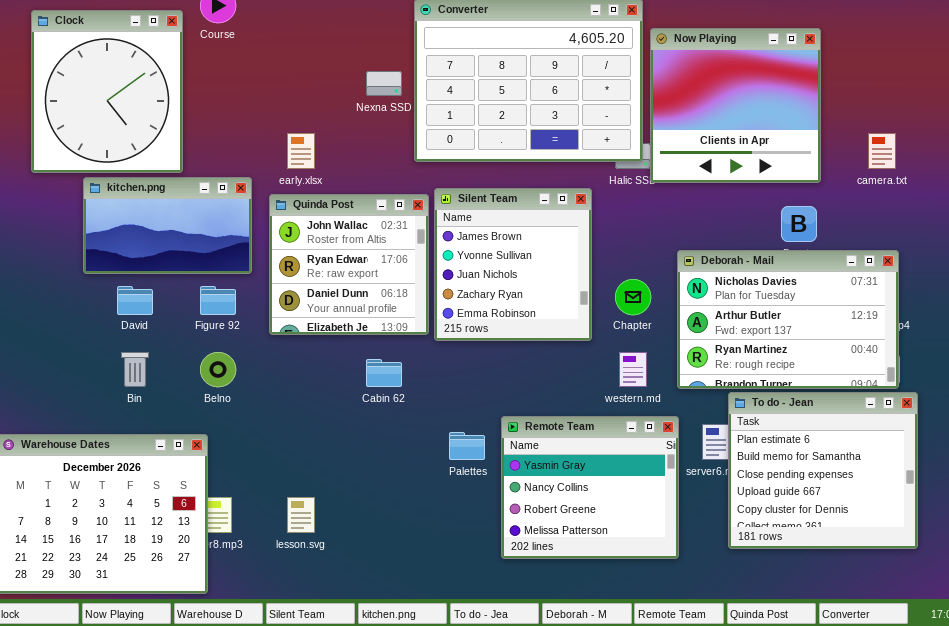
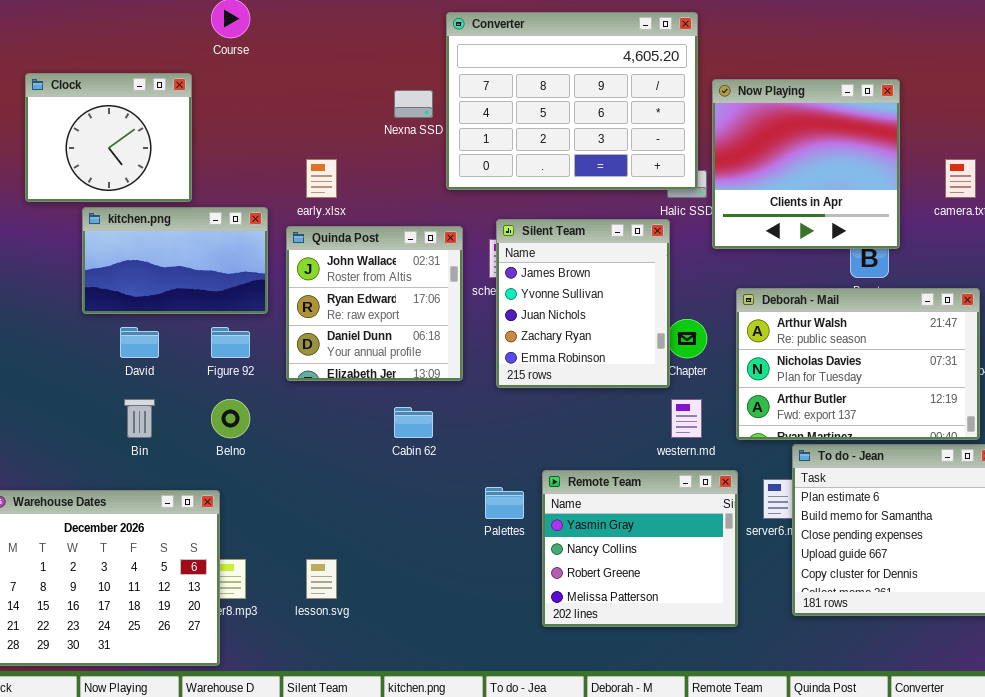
Clock: [31,10,183,173] -> [25,73,192,202], resized
Now Playing: [650,28,821,183] -> [712,79,900,249], moved
Silent Team: [434,188,592,341] -> [496,219,670,388], moved
Deborah - Mail: [677,250,899,389] -> [736,288,980,440], scrolled up 1 row

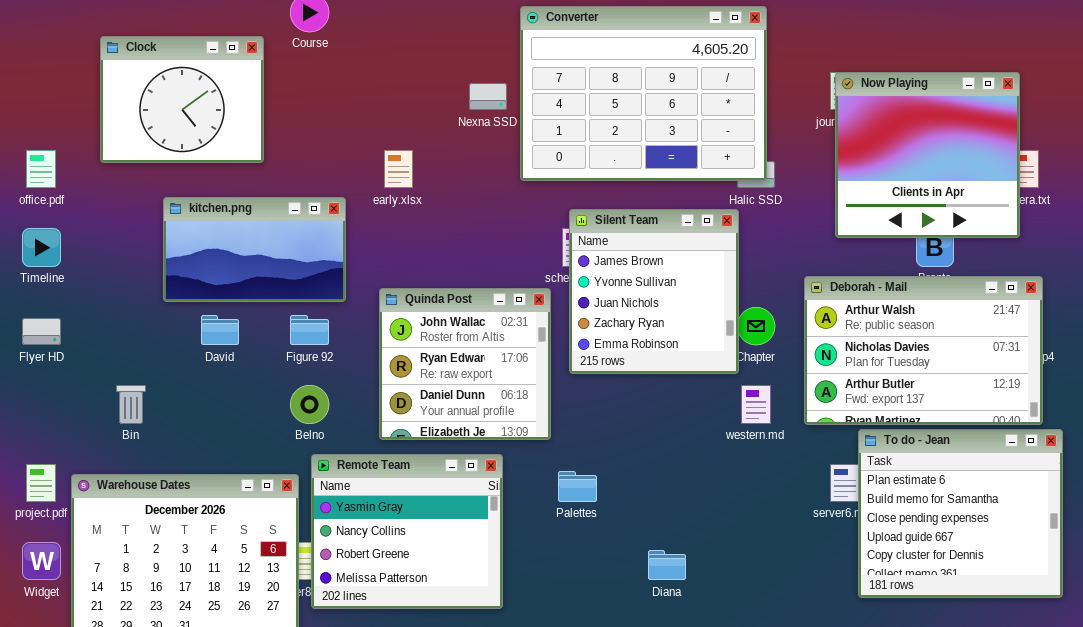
Clock: [25,73,192,202] -> [100,36,264,163], moved
Now Playing: [712,79,900,249] -> [835,72,1020,238], moved
Quinda Post: [286,226,463,381] -> [379,288,551,440], moved
Bin: [124,399,155,438] -> [116,385,146,424], moved
Remote Team: [542,470,738,627] -> [311,454,503,609], moved

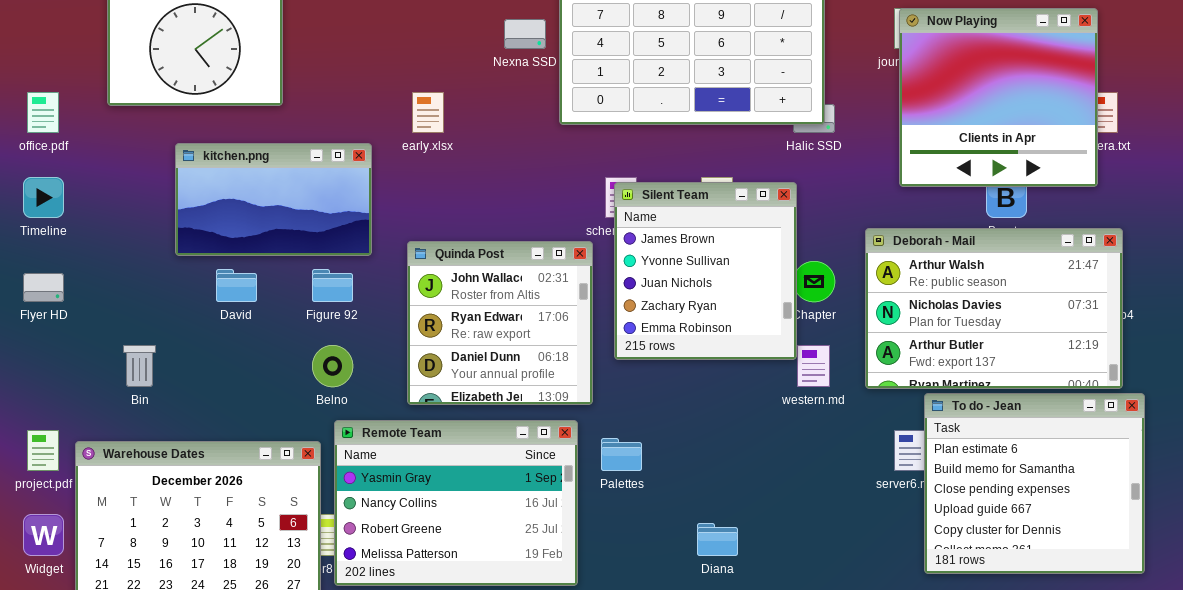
Silent Team: [569,209,739,374] -> [614,182,797,360], moved
Remote Team: [311,454,503,609] -> [334,420,578,586], resized

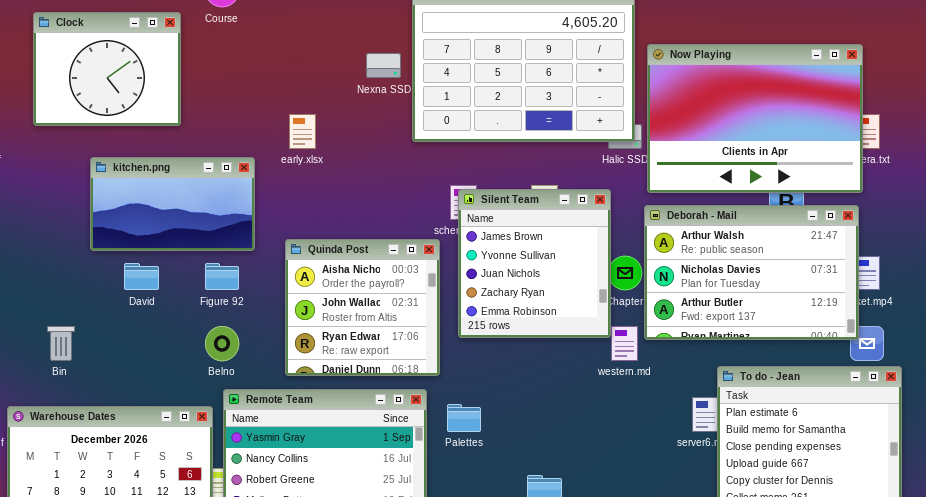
Now Playing: [899,8,1098,187] -> [647,44,863,193], resized
Deborah - Mail: [865,228,1123,389] -> [644,205,859,340], moved
Quinda Post: [407,241,593,405] -> [285,239,440,376], scrolled up 1 row

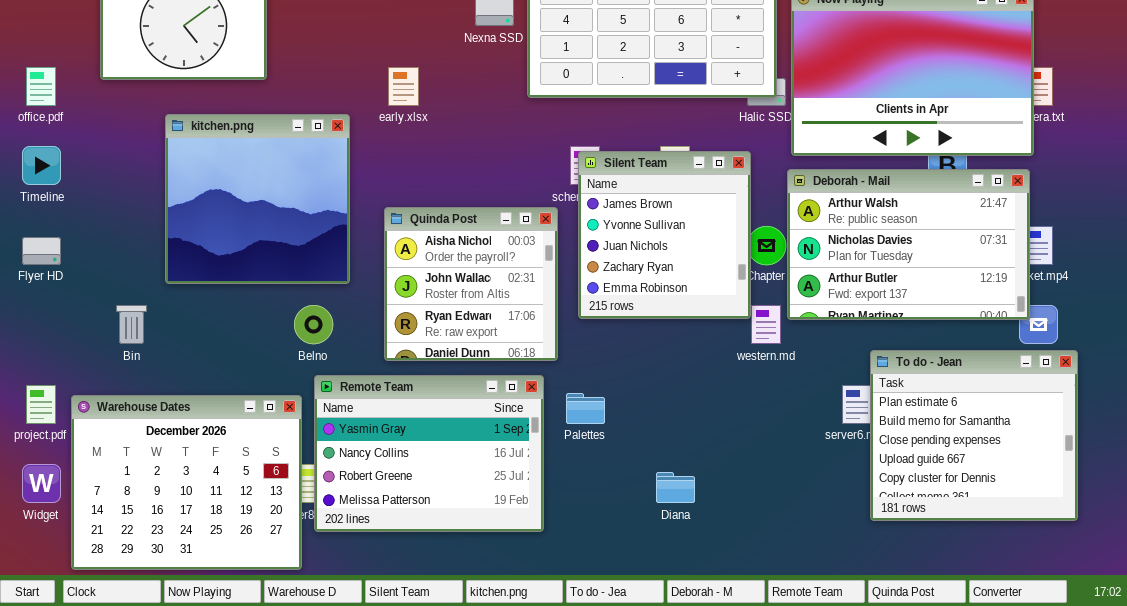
kitchen.png: [90,157,255,251] -> [165,114,350,284], resized

